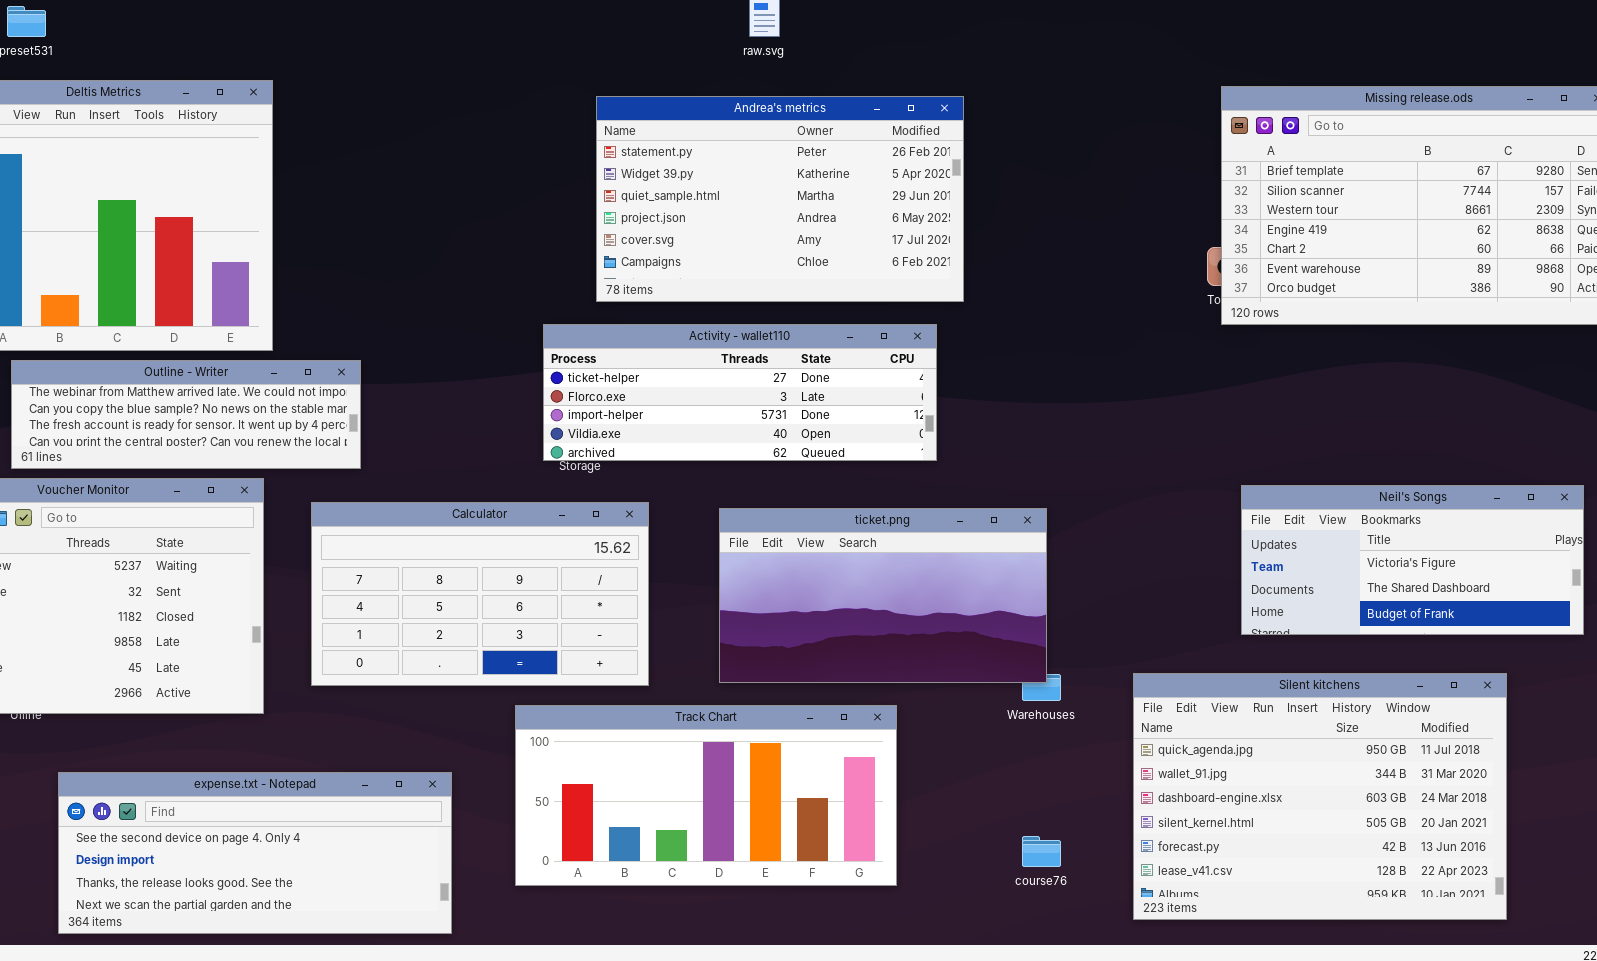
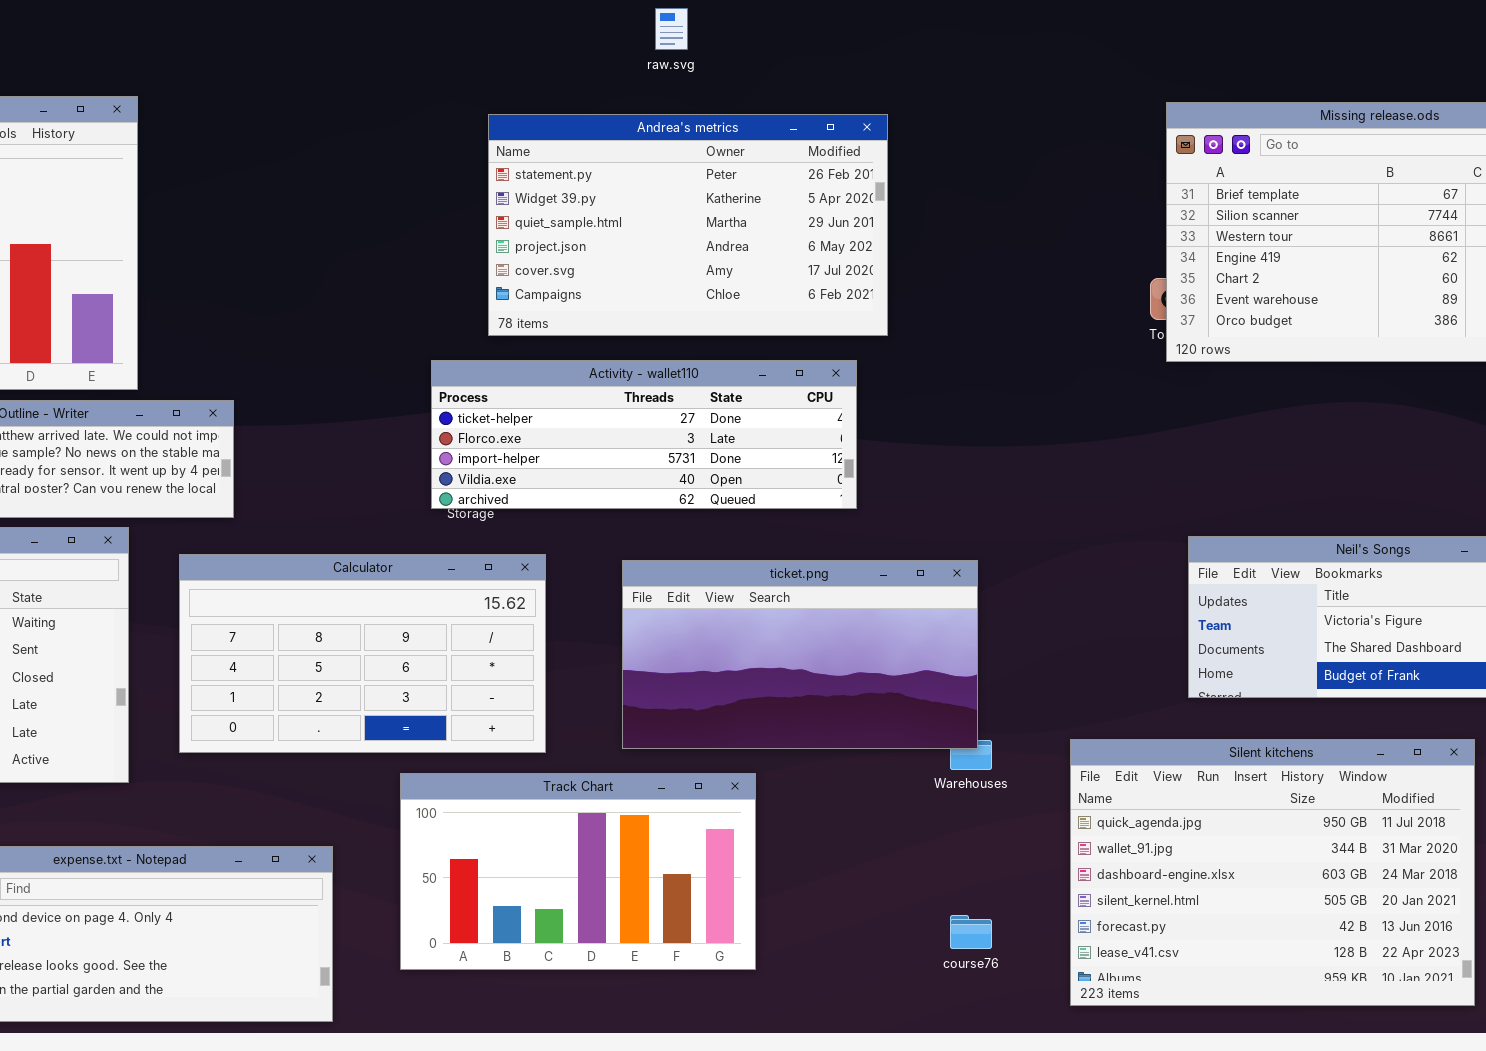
Track Chart: [515,705,897,886] -> [400,773,756,970], resized

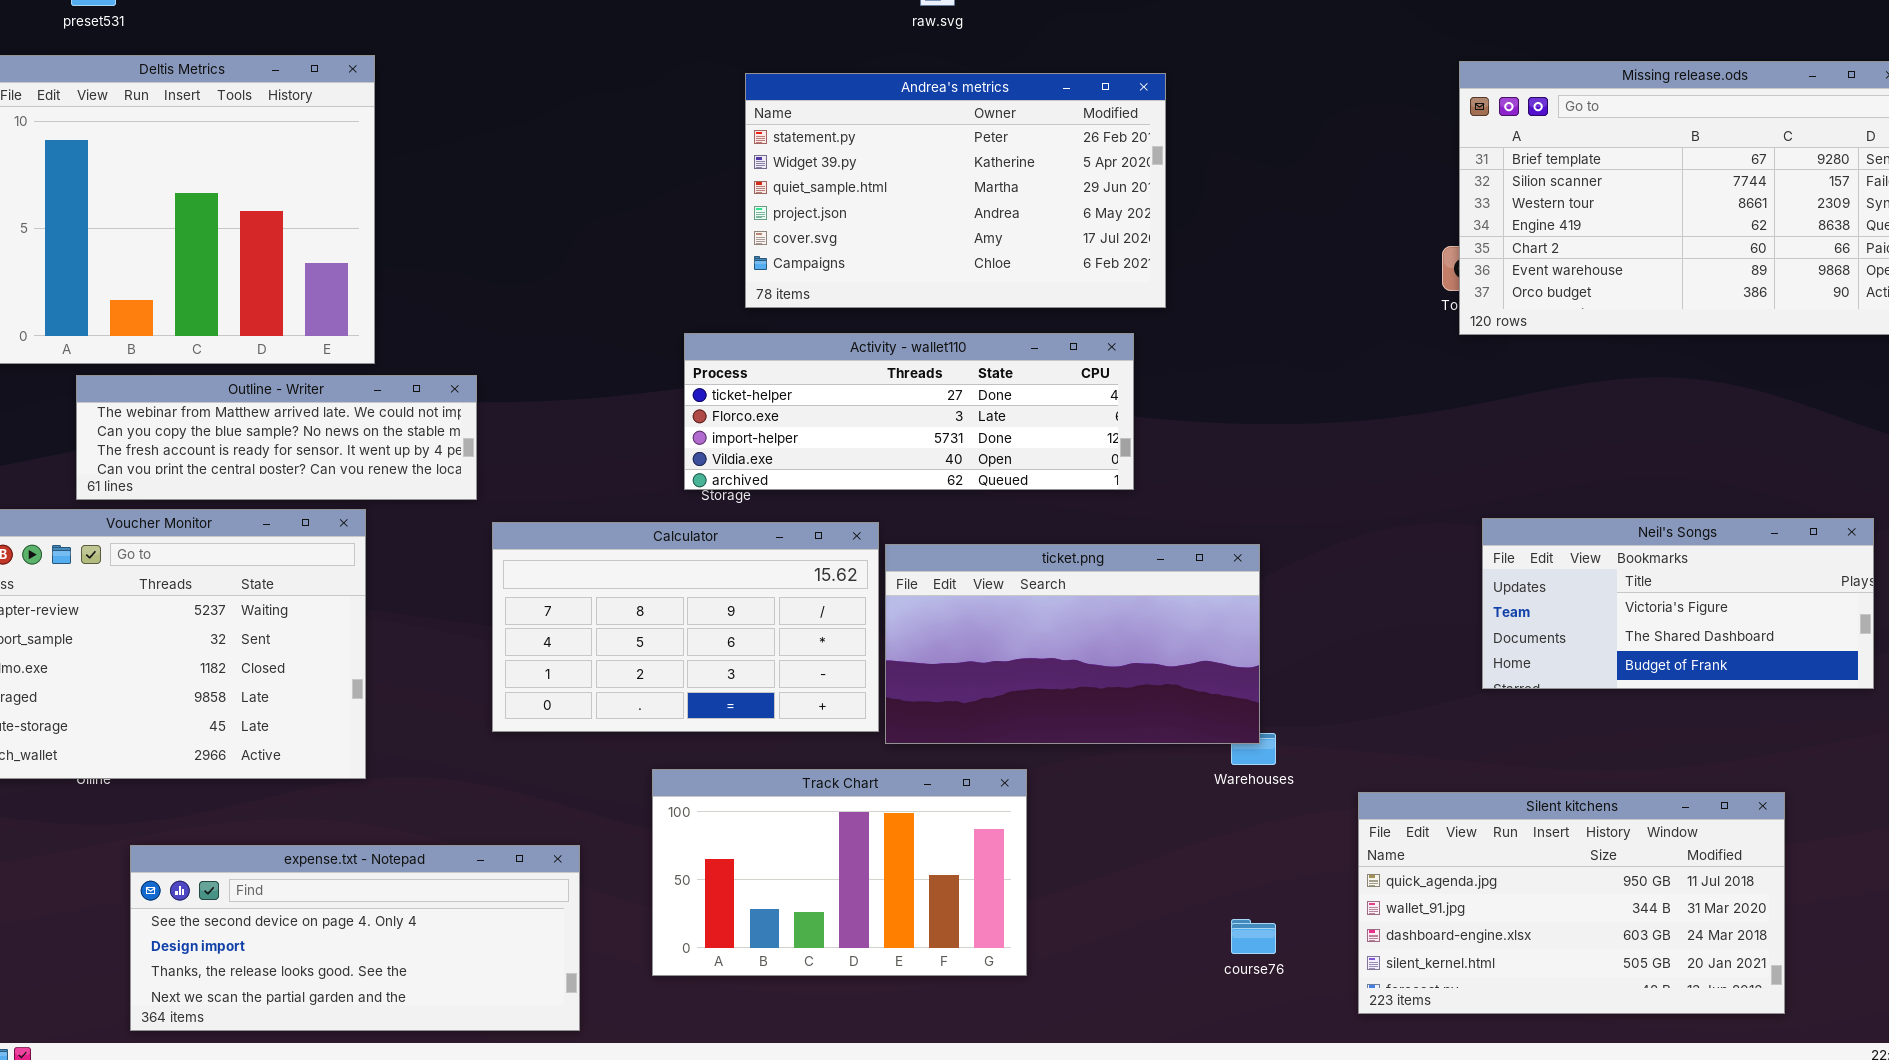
Calculator: [179,554,546,753] -> [492,522,879,732], moved
Silent kitchens: [1070,739,1475,1006] -> [1358,792,1785,1014], resized

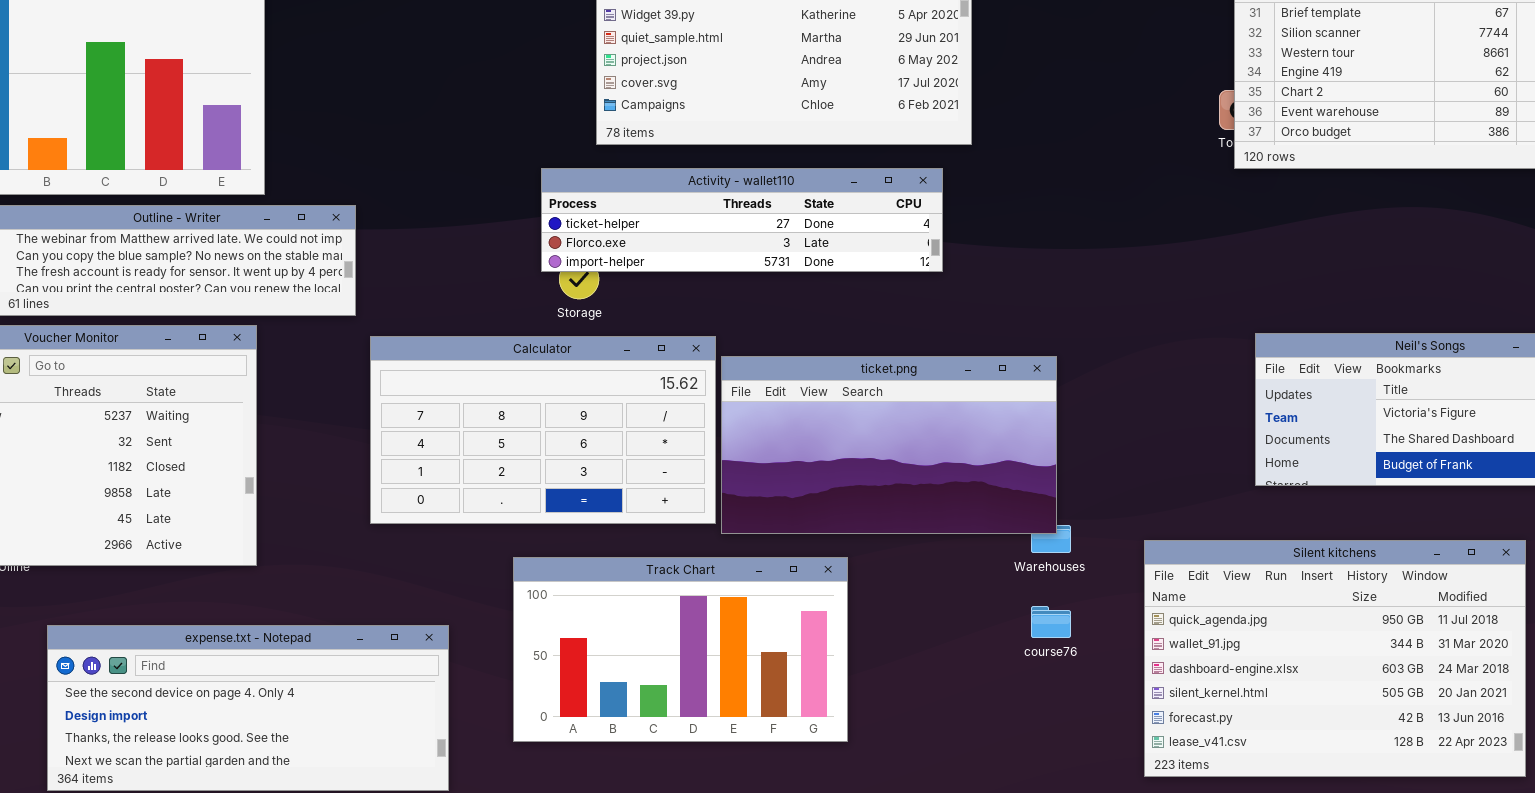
Activity - wallet110: [684,333,1134,490] -> [541,168,943,272], resized
Silent kitchens: [1358,792,1785,1014] -> [1144,540,1526,777], resized
course76: [1231,919,1276,954] -> [1031,606,1071,638], moved

